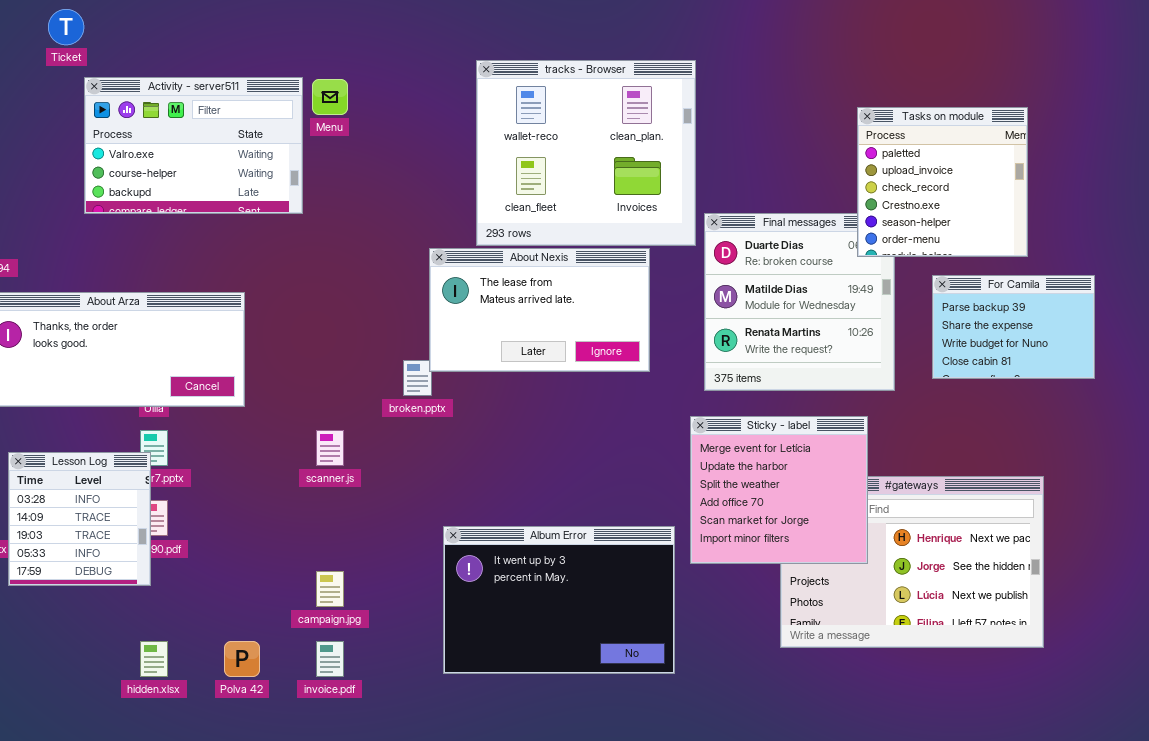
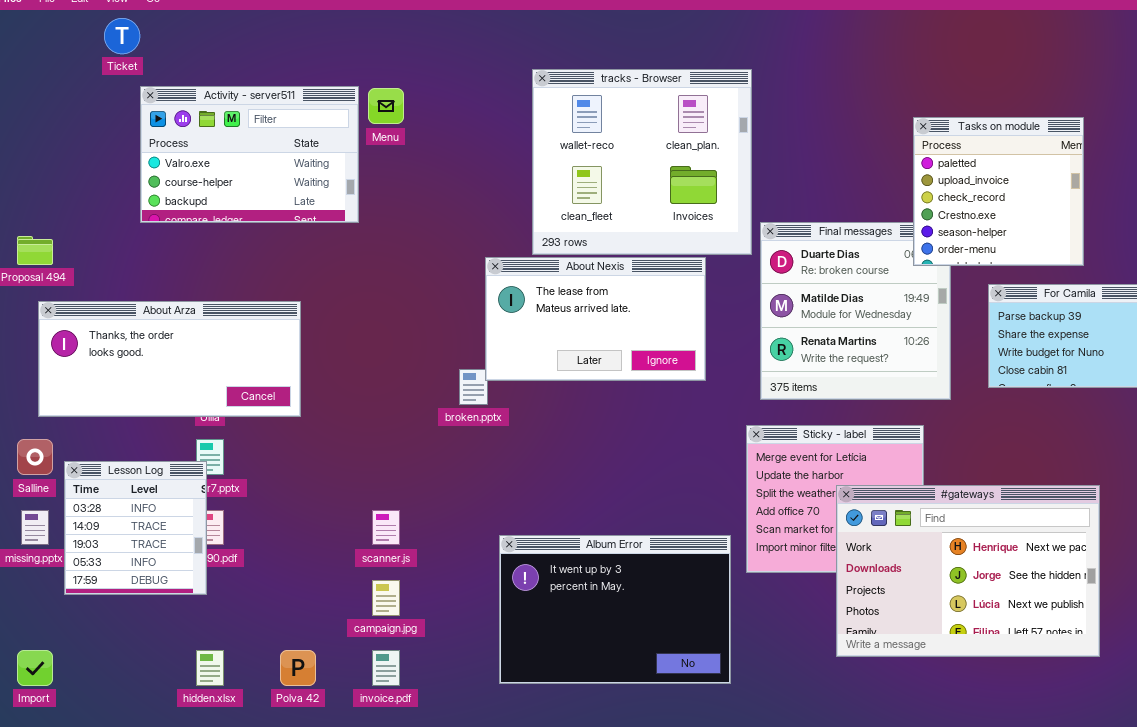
scanner.js: [316,430,344,466] -> [372,510,400,545], moved
#gateways: [780,476,1044,648] -> [836,485,1100,657], raised

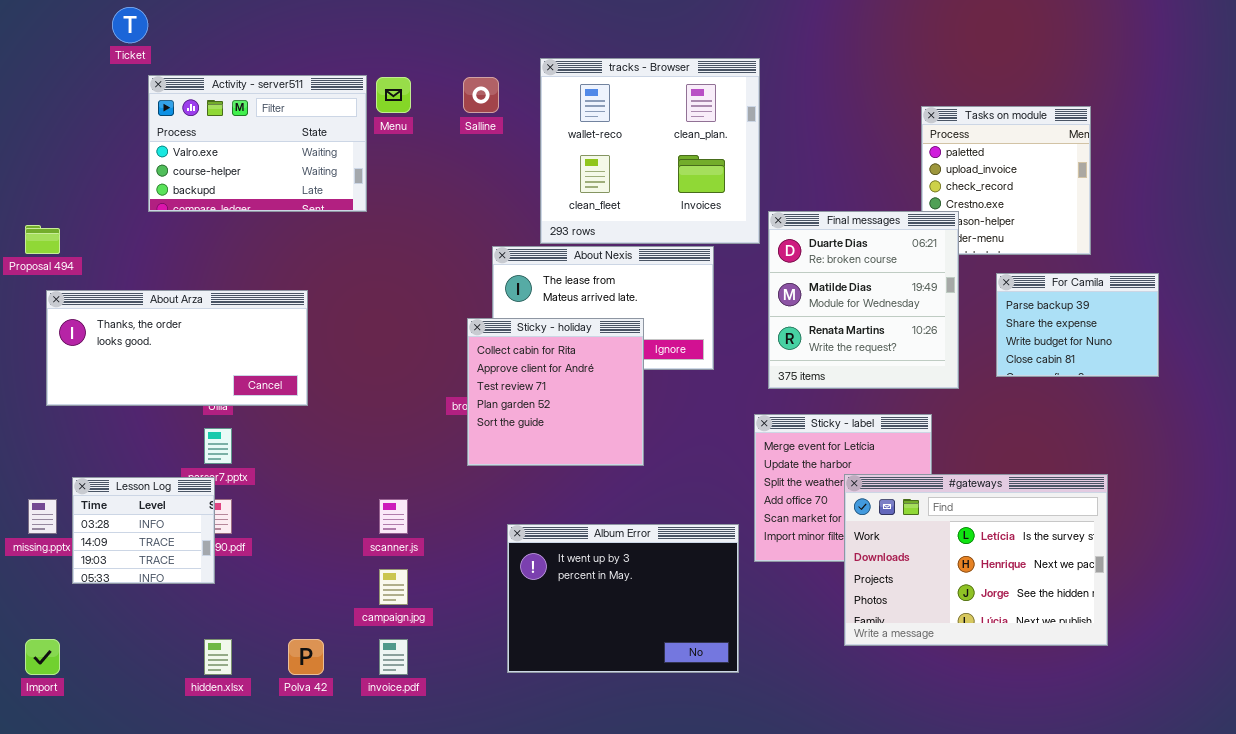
Final messages: [760,222,951,400] -> [768,211,959,389], raised
Sticky - holiday: none -> [467,318,644,466], opened
Salline: [17,439,53,475] -> [463,77,499,113], moved
Lesson Log: [64,461,207,595] -> [72,477,215,584], resized
#gateways: [836,485,1100,657] -> [844,474,1108,646], scrolled up 1 row

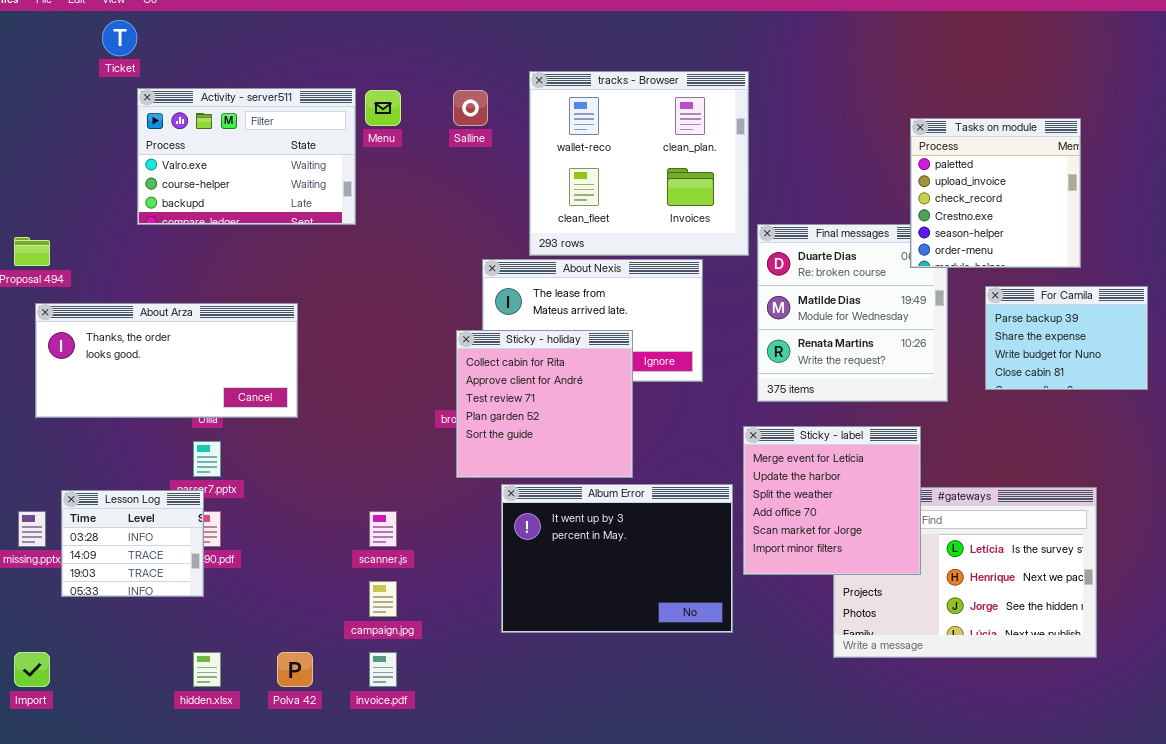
Tasks on module: [921,106,1091,255] -> [910,118,1081,268], raised
Sticky - label: [754,414,932,562] -> [743,426,921,575], raised
Album Error: [507,524,739,673] -> [501,484,733,633], moved

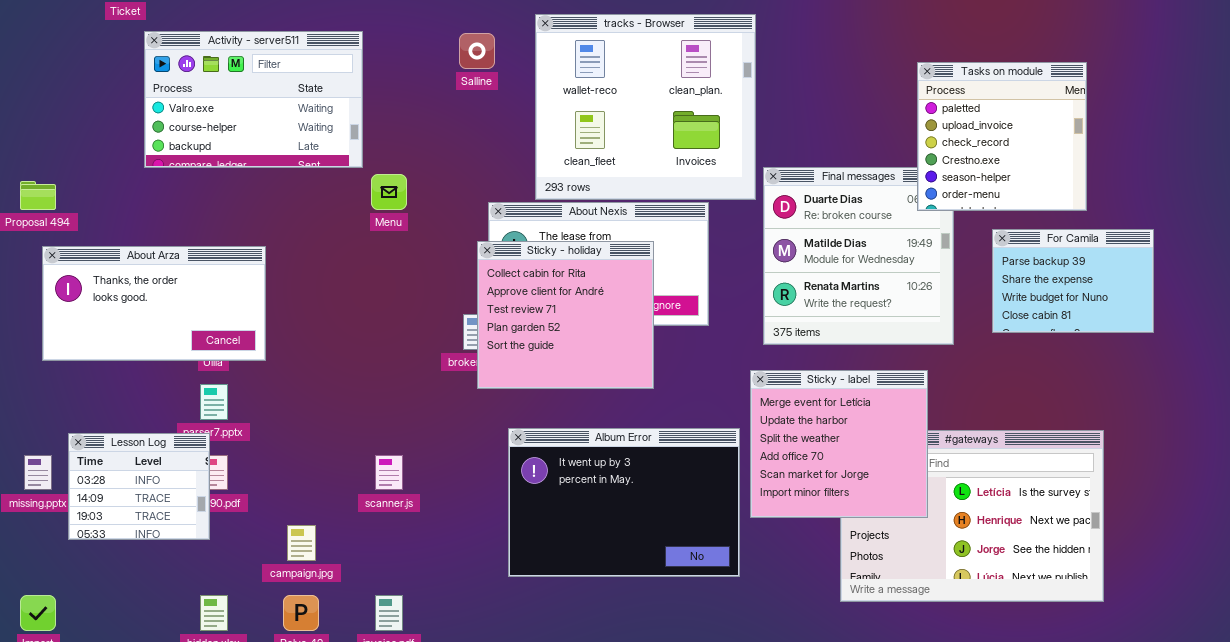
Menu: [365,90,401,126] -> [371,174,407,210], moved
About Arza: [35,303,298,418] -> [42,246,266,361], resized
Sticky - holiday: [456,330,633,478] -> [477,241,654,389], moved
campaign.jpg: [369,581,397,617] -> [287,525,316,561], moved

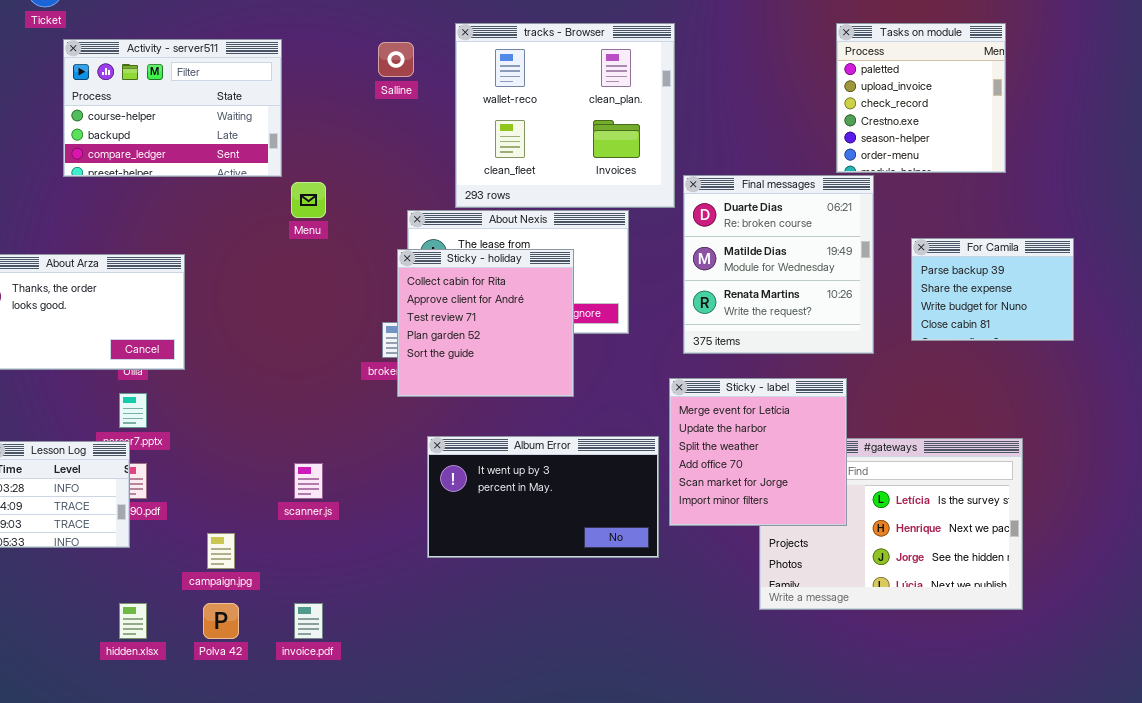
Activity - server511: [144,31,363,168] -> [63,39,282,177], scrolled down 1 row
Tasks on module: [917,62,1087,211] -> [836,23,1006,173], moved
Album Error: [508,428,740,577] -> [427,436,659,558], resized

